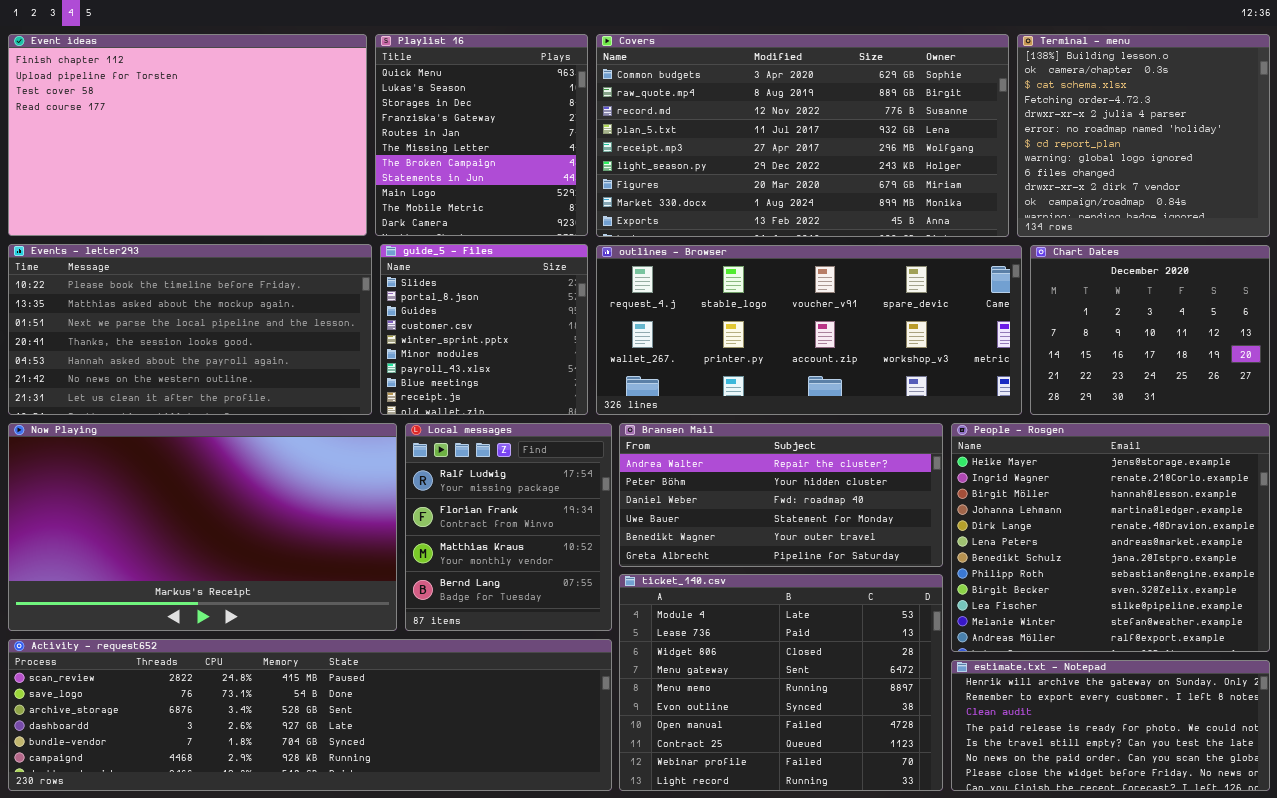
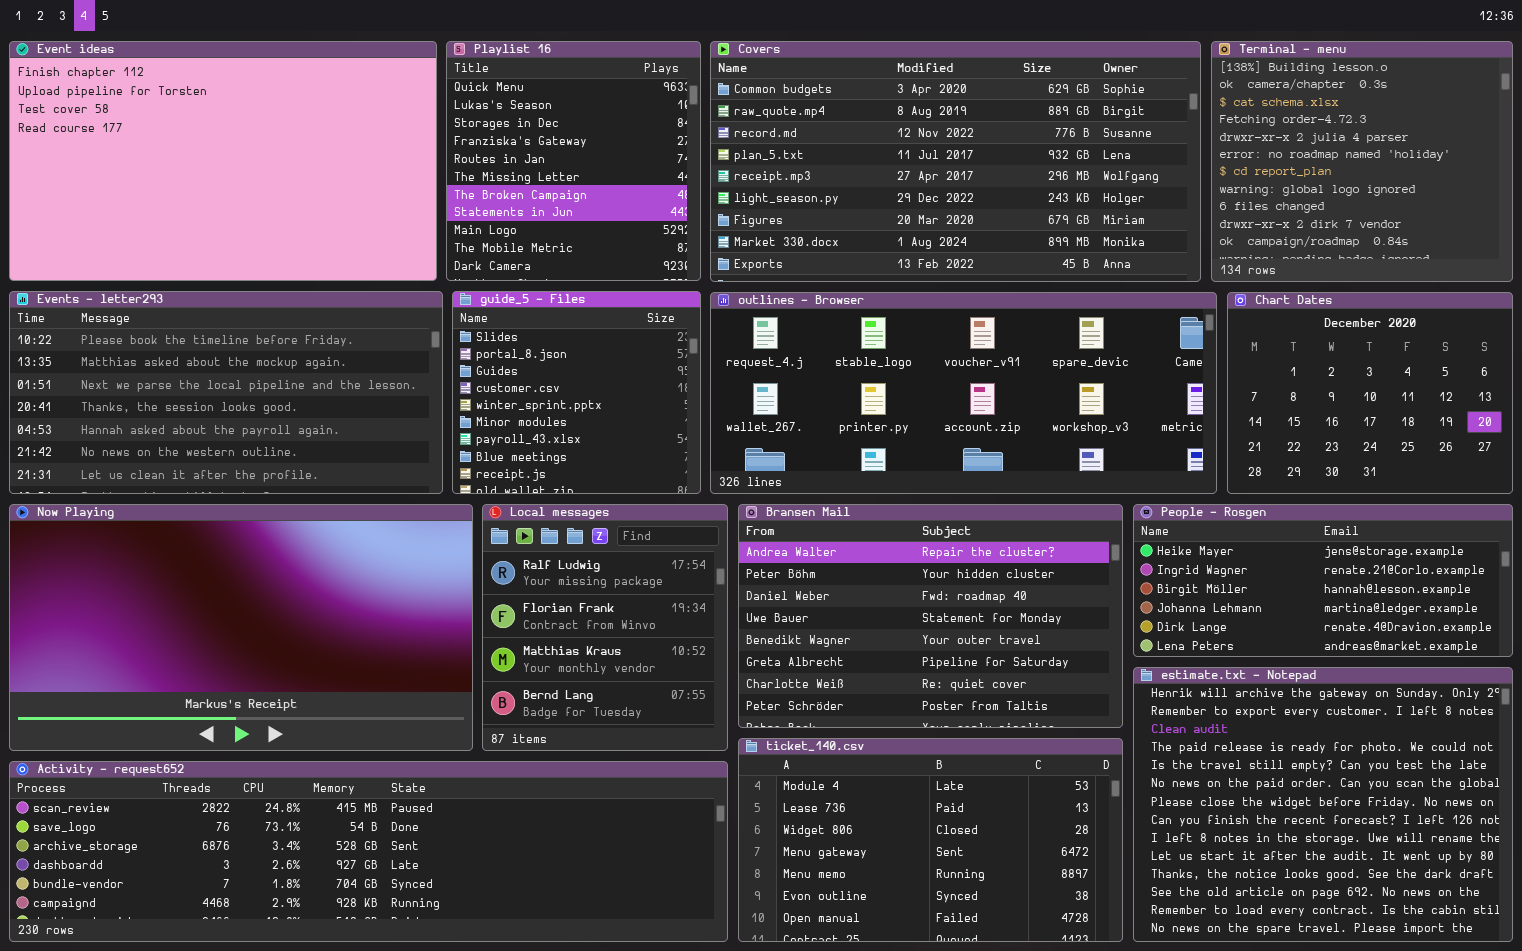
Bransen Mail: [619,423,943,567] -> [738,504,1123,728], resized
People - Rosgen: [951,423,1270,652] -> [1133,504,1513,657], resized
ticket_140.csv: [619,574,943,791] -> [738,738,1123,942], resized
estimate.txt - Notepad: [951,660,1270,791] -> [1133,667,1513,942], resized

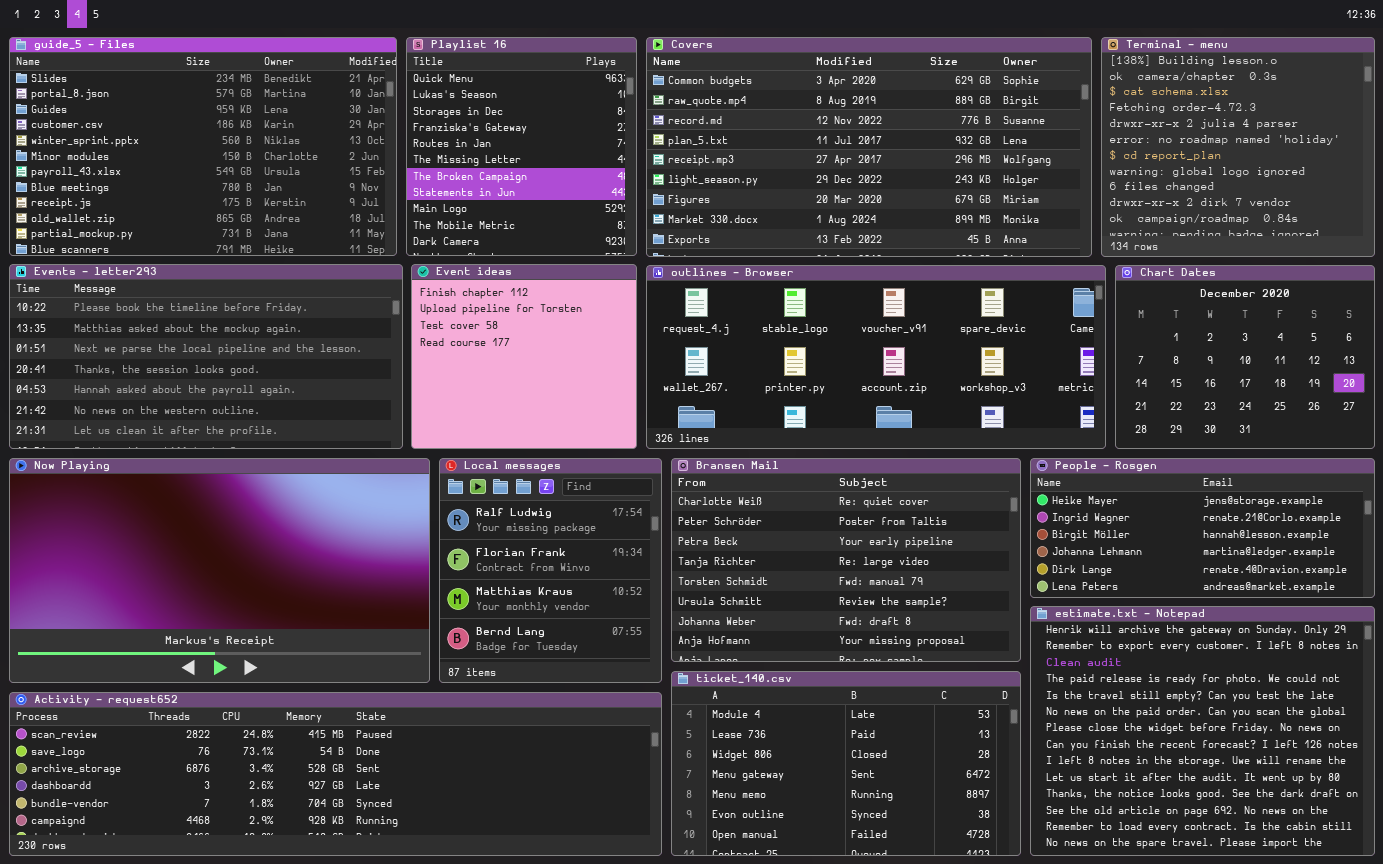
Event ideas: [9,41,437,281] -> [411,264,637,449], moved, resized
guide_5 - Files: [452,291,701,494] -> [9,37,397,256], moved, resized
Bransen Mail: [738,504,1123,728] -> [671,458,1021,662], scrolled down 6 rows

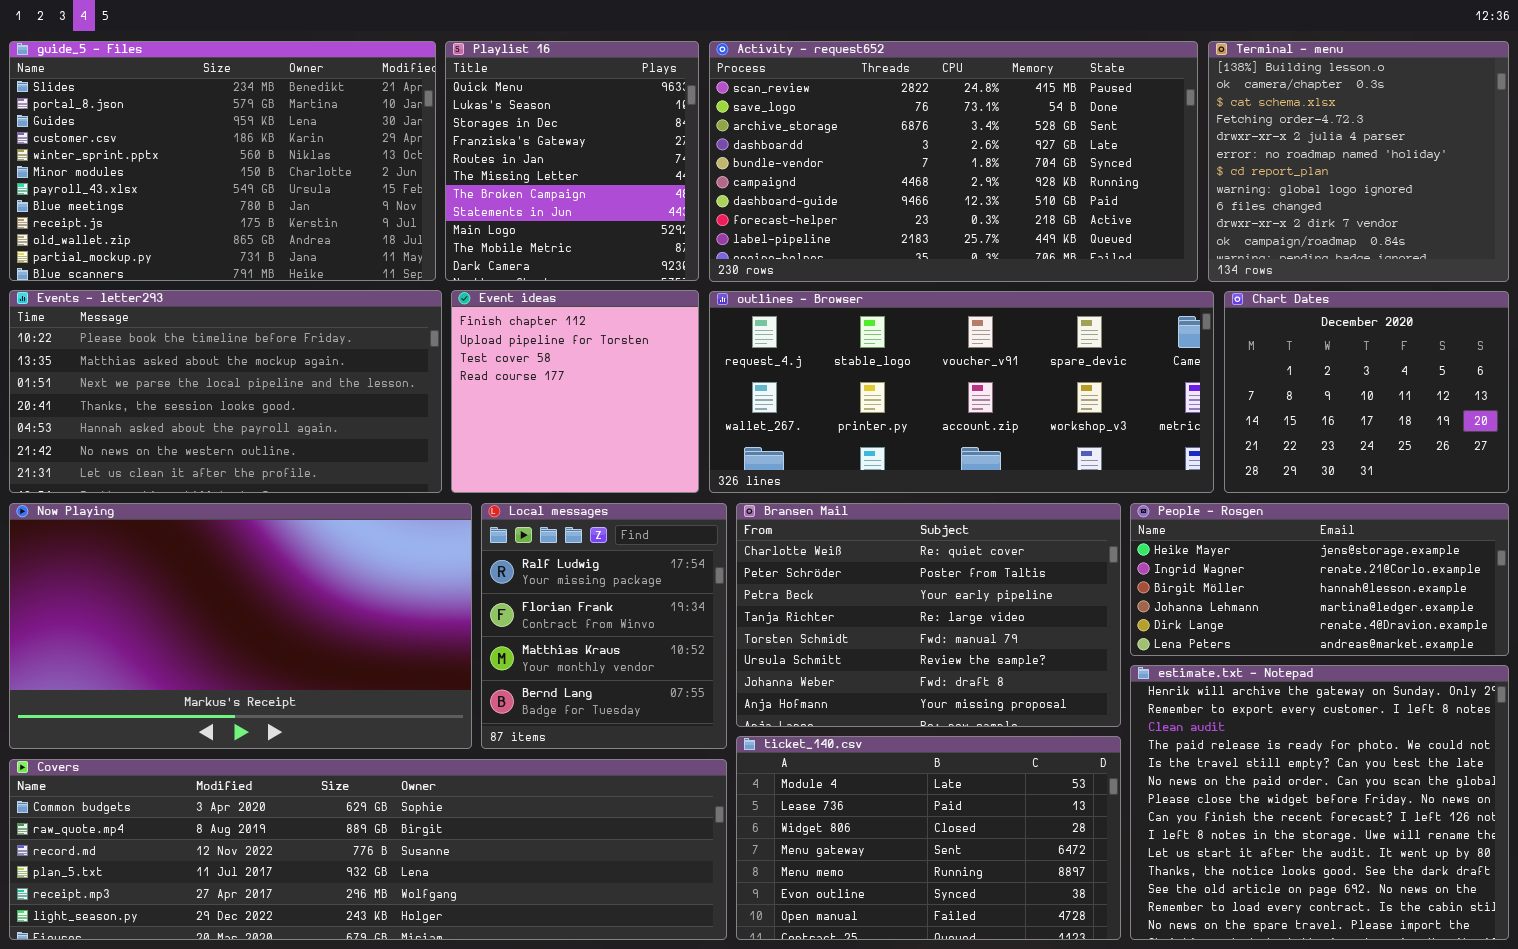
Covers: [646,37,1092,257] -> [9,759,727,940], moved, resized
Activity - request652: [9,692,662,856] -> [709,41,1198,282], moved, resized

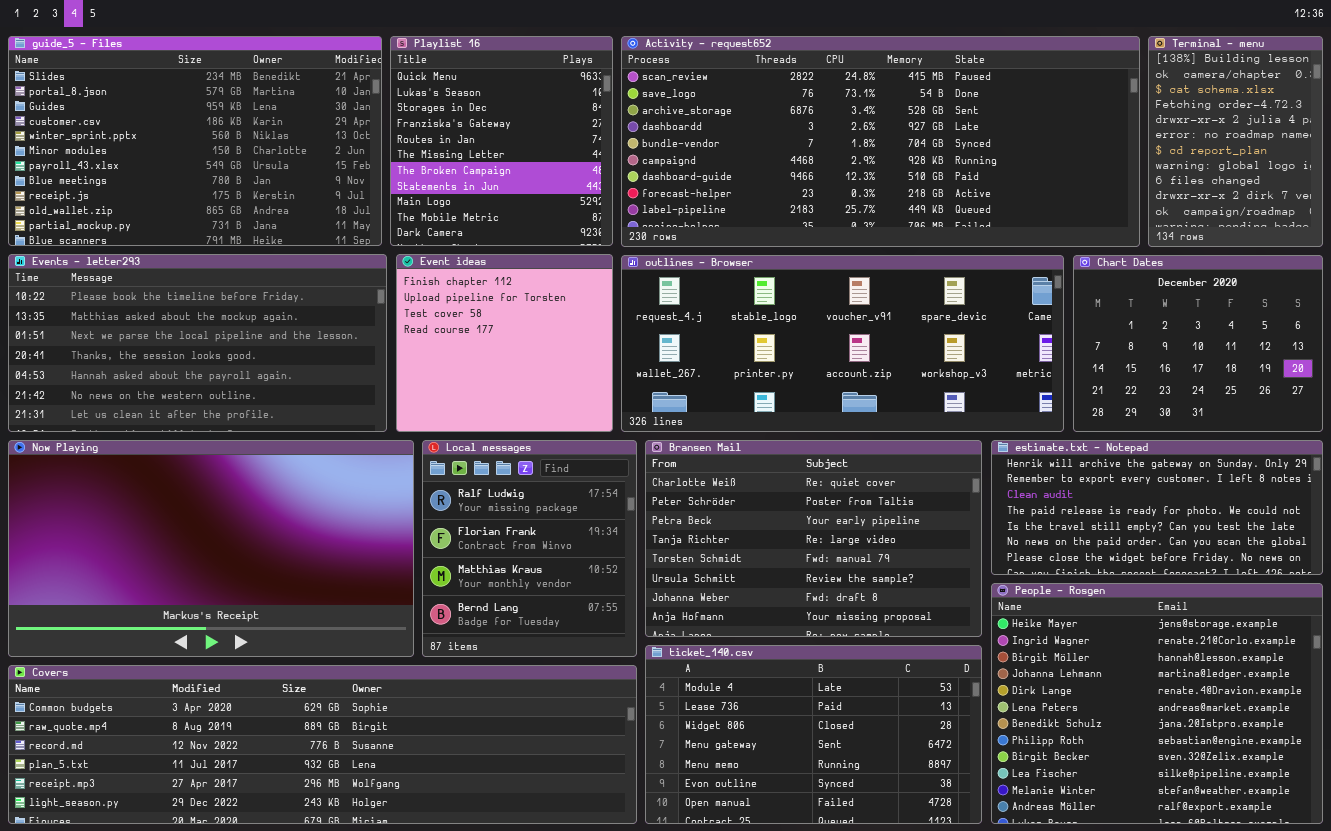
Activity - request652: [709,41,1198,282] -> [621,36,1140,247], resized
Terminal - menu: [1208,41,1509,282] -> [1148,36,1323,247], resized
People - Rosgen: [1130,503,1509,656] -> [991,583,1323,824], moved, resized
estimate.txt - Notepad: [1130,665,1509,940] -> [991,440,1323,575], moved, resized

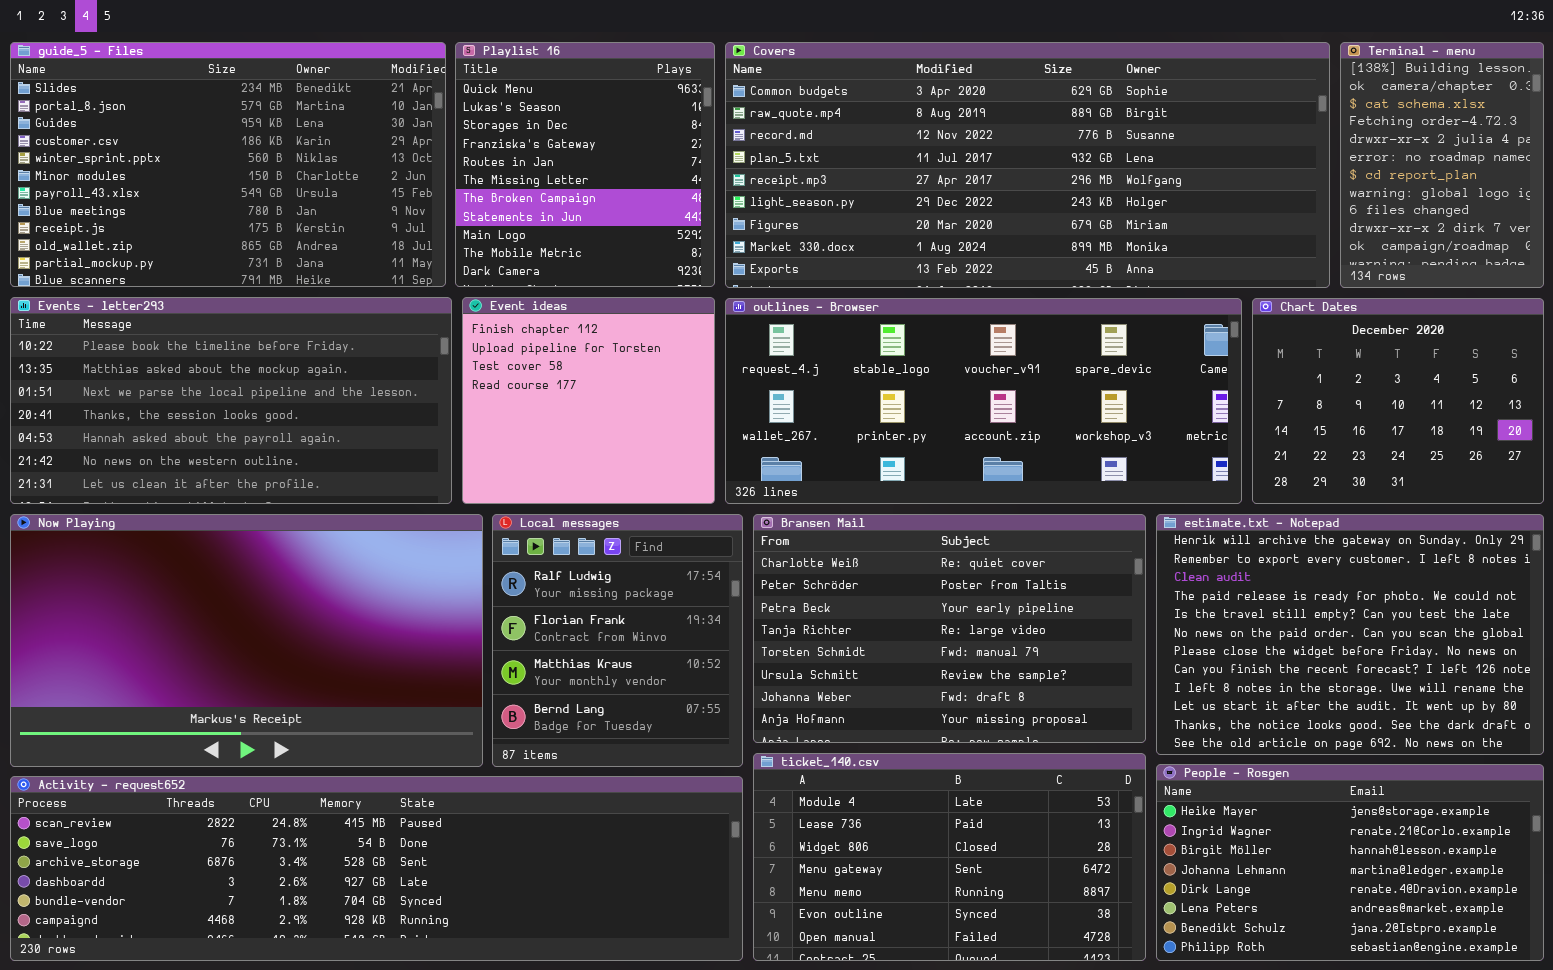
Activity - request652: [621,36,1140,247] -> [10,776,743,961], moved, resized
estimate.txt - Notepad: [991,440,1323,575] -> [1156,514,1544,755], resized
People - Rosgen: [991,583,1323,824] -> [1156,764,1544,961], resized
Covers: [8,665,637,824] -> [725,42,1330,288], moved, resized

